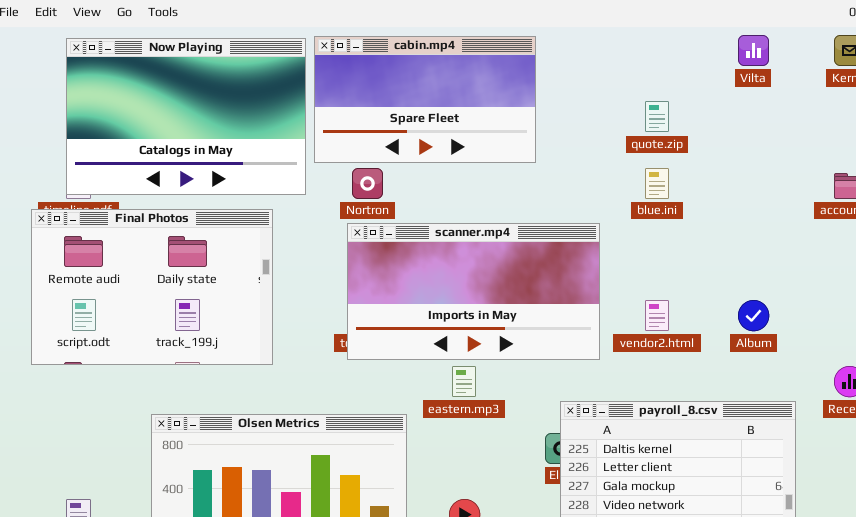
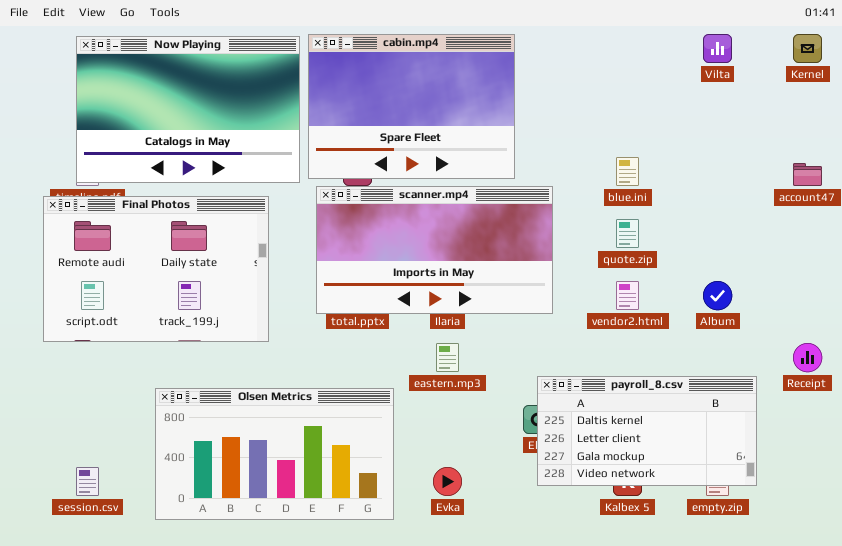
cabin.mp4: [314,36,536,163] -> [308,34,515,179], resized
quote.zip: [645,101,669,132] -> [616,219,639,248], moved
scanner.mp4: [347,223,600,360] -> [316,186,553,314], moved

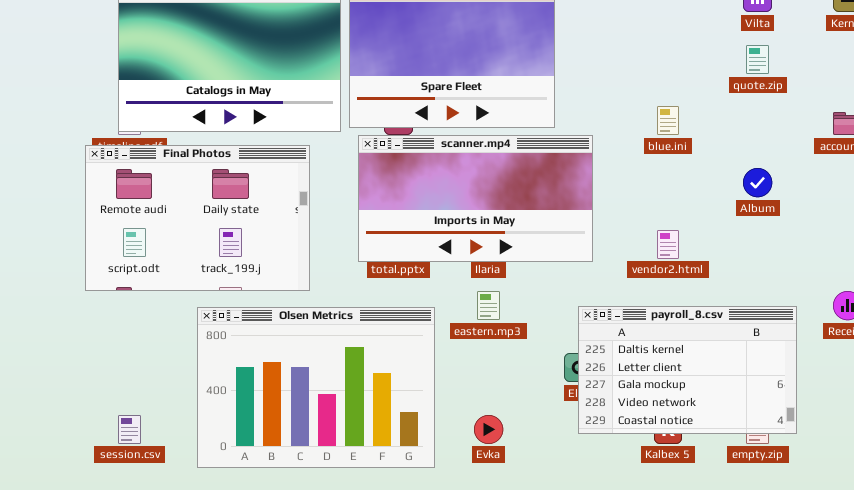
quote.zip: [616,219,639,248] -> [746,45,769,74], moved
Album: [703,281,732,310] -> [743,168,772,197], moved
payroll_8.csv: [537,376,757,486] -> [578,306,797,434], resized
Olsen Metrics: [155,388,394,520] -> [197,307,435,468], resized

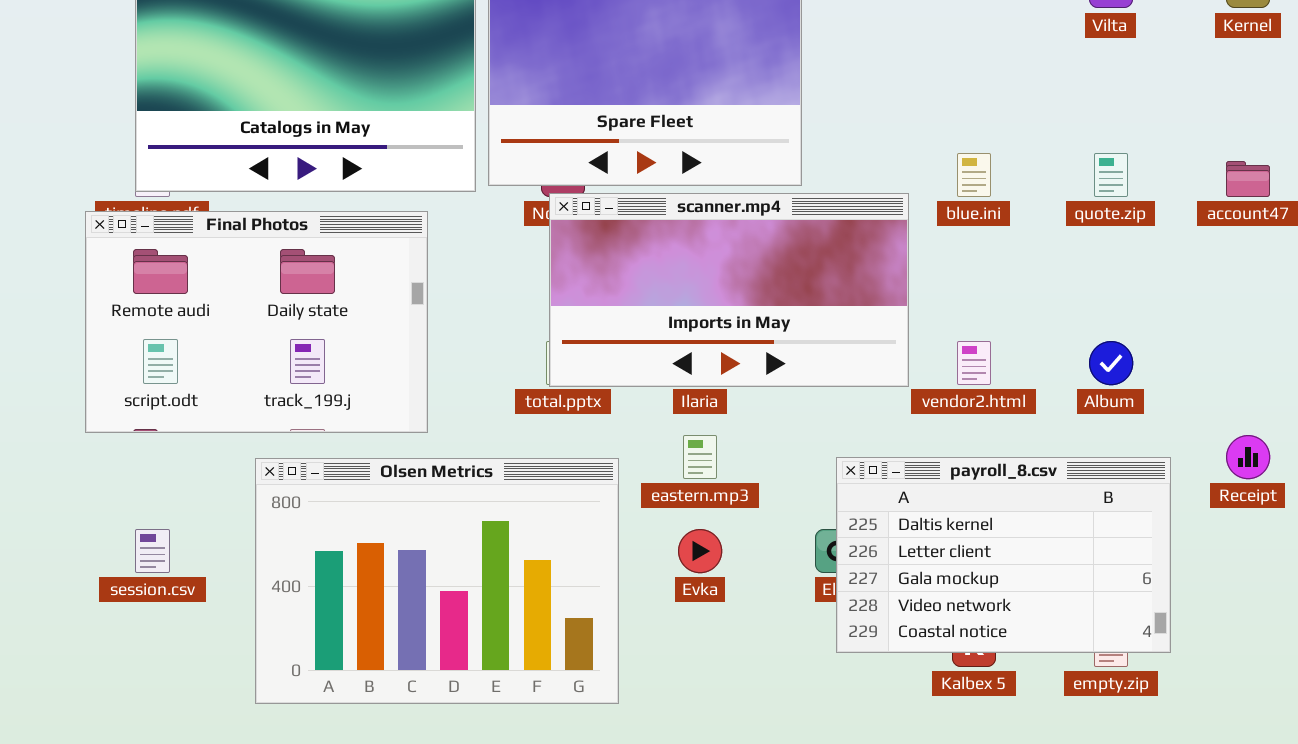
quote.zip: [746,45,769,74] -> [1094,153,1128,197], moved
scanner.mp4: [358,135,593,262] -> [549,193,909,387], moved
Album: [743,168,772,197] -> [1089,341,1133,385], moved
session.csv: [118,415,141,444] -> [135,529,170,573], moved
Evka: [474,415,503,444] -> [678,529,722,573], moved

